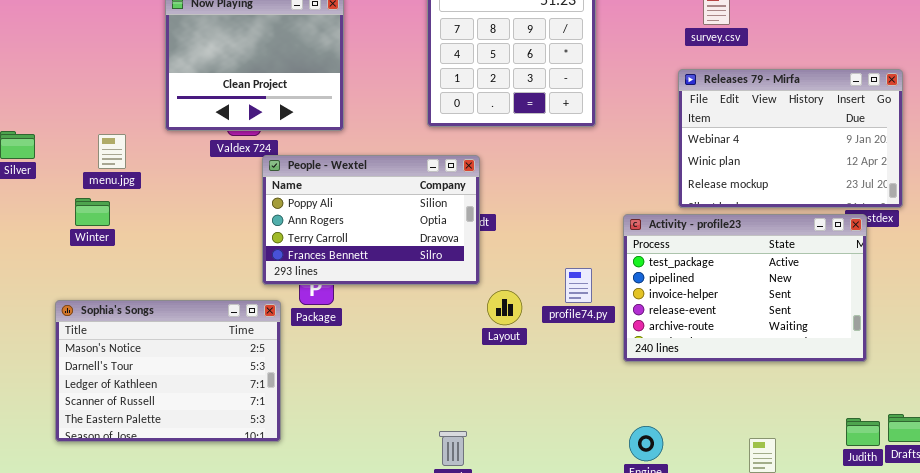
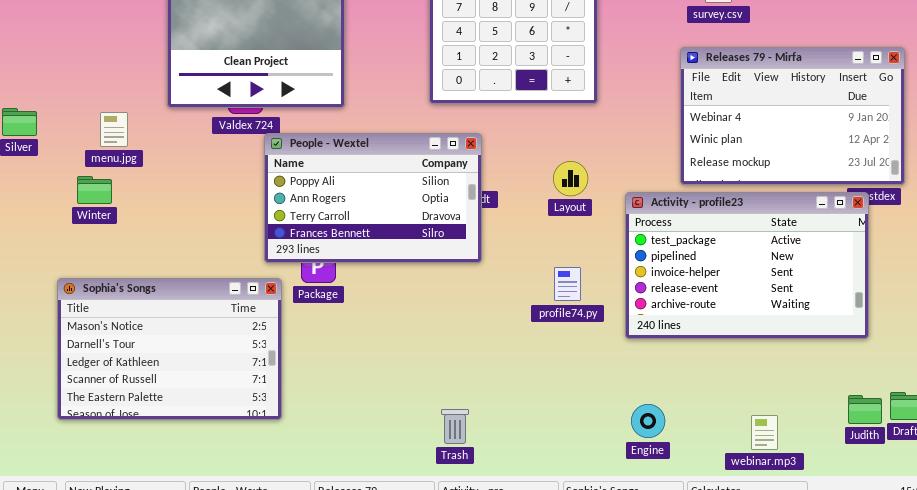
profile74.py: [565,268,592,303] -> [554,267,581,301], moved
Layout: [487,290,522,325] -> [553,161,588,196], moved

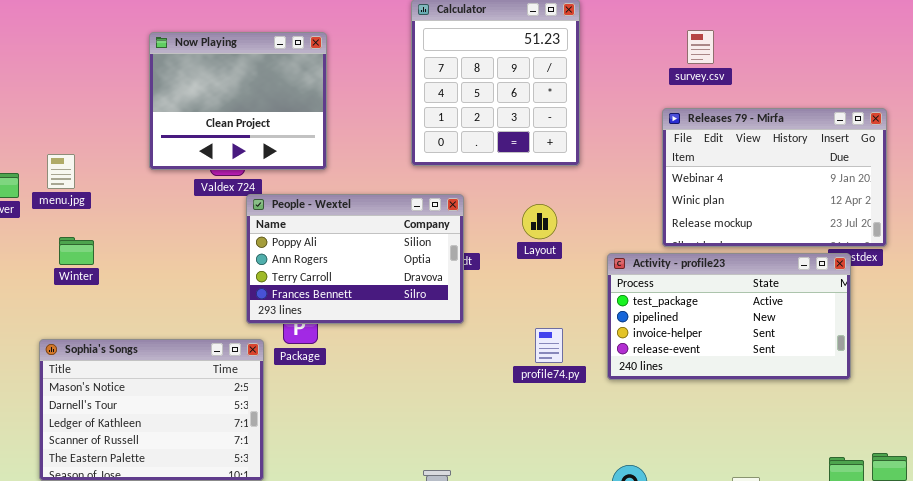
menu.jpg: [100,112,128,147] -> [47,154,75,189], moved
Layout: [553,161,588,196] -> [522,204,557,239], moved
Activity - profile23: [625,192,869,339] -> [607,253,851,380], resized

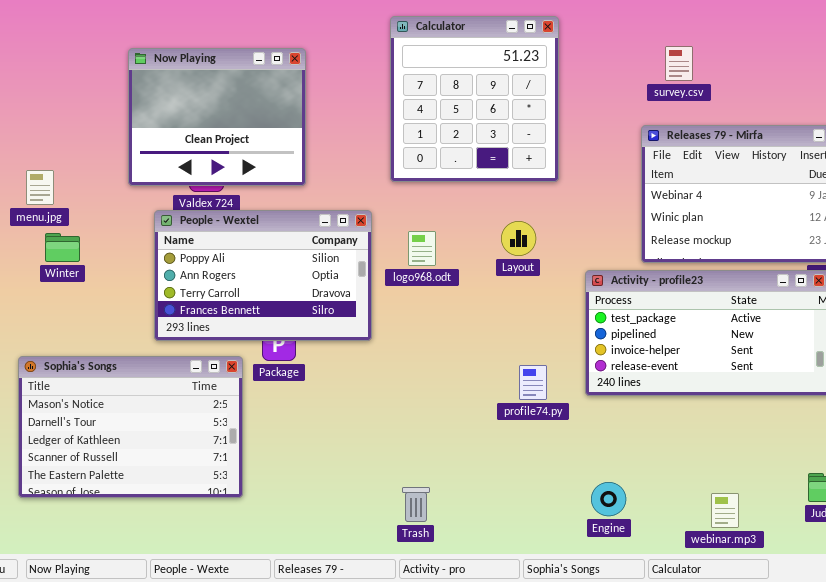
People - Wextel: [246,194,464,324] -> [154,210,372,341], moved
Winter: [59,237,94,265] -> [45,233,80,262], moved
profile74.py: [535,328,563,363] -> [519,365,547,400], moved

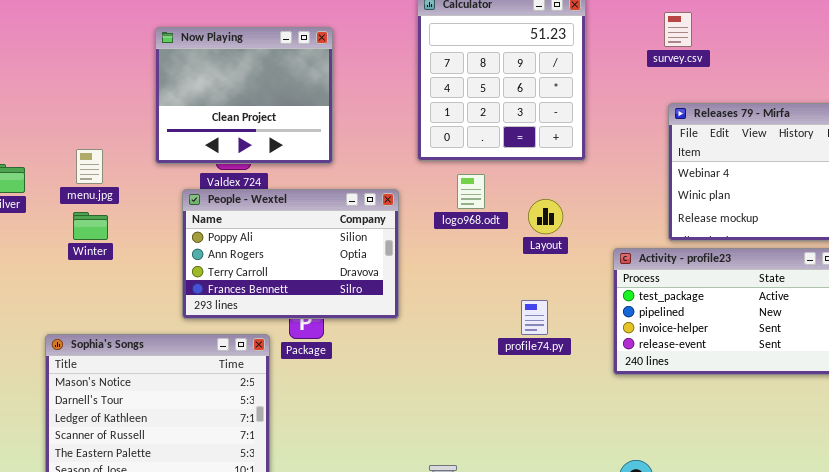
survey.csv: [665,46,693,81] -> [664,12,692,47], moved
menu.jpg: [26,170,54,205] -> [76,149,103,184], moved
logo968.odt: [408,231,436,266] -> [457,174,485,209], moved
profile74.py: [519,365,547,400] -> [521,300,548,335], moved

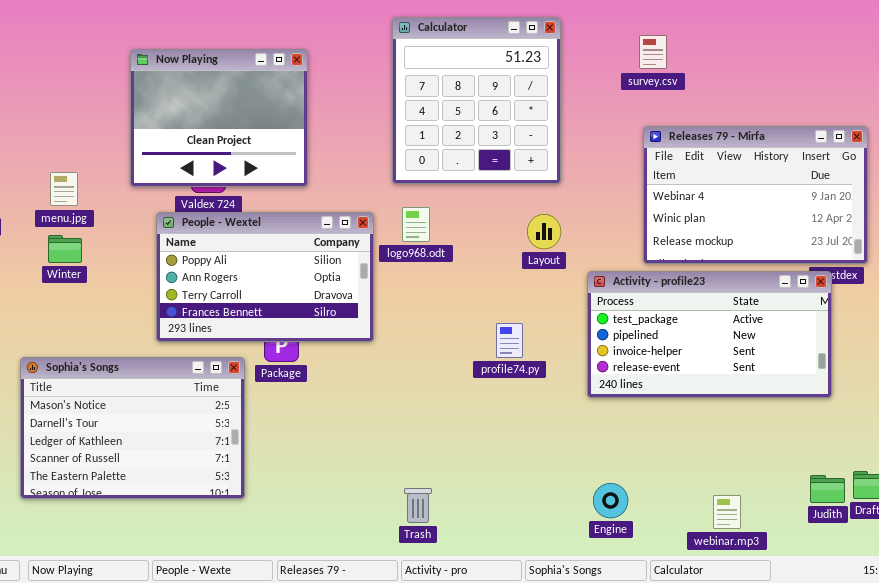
logo968.odt: [457,174,485,209] -> [402,207,430,242], moved
Layout: [528,199,563,234] -> [527,214,561,249], moved

